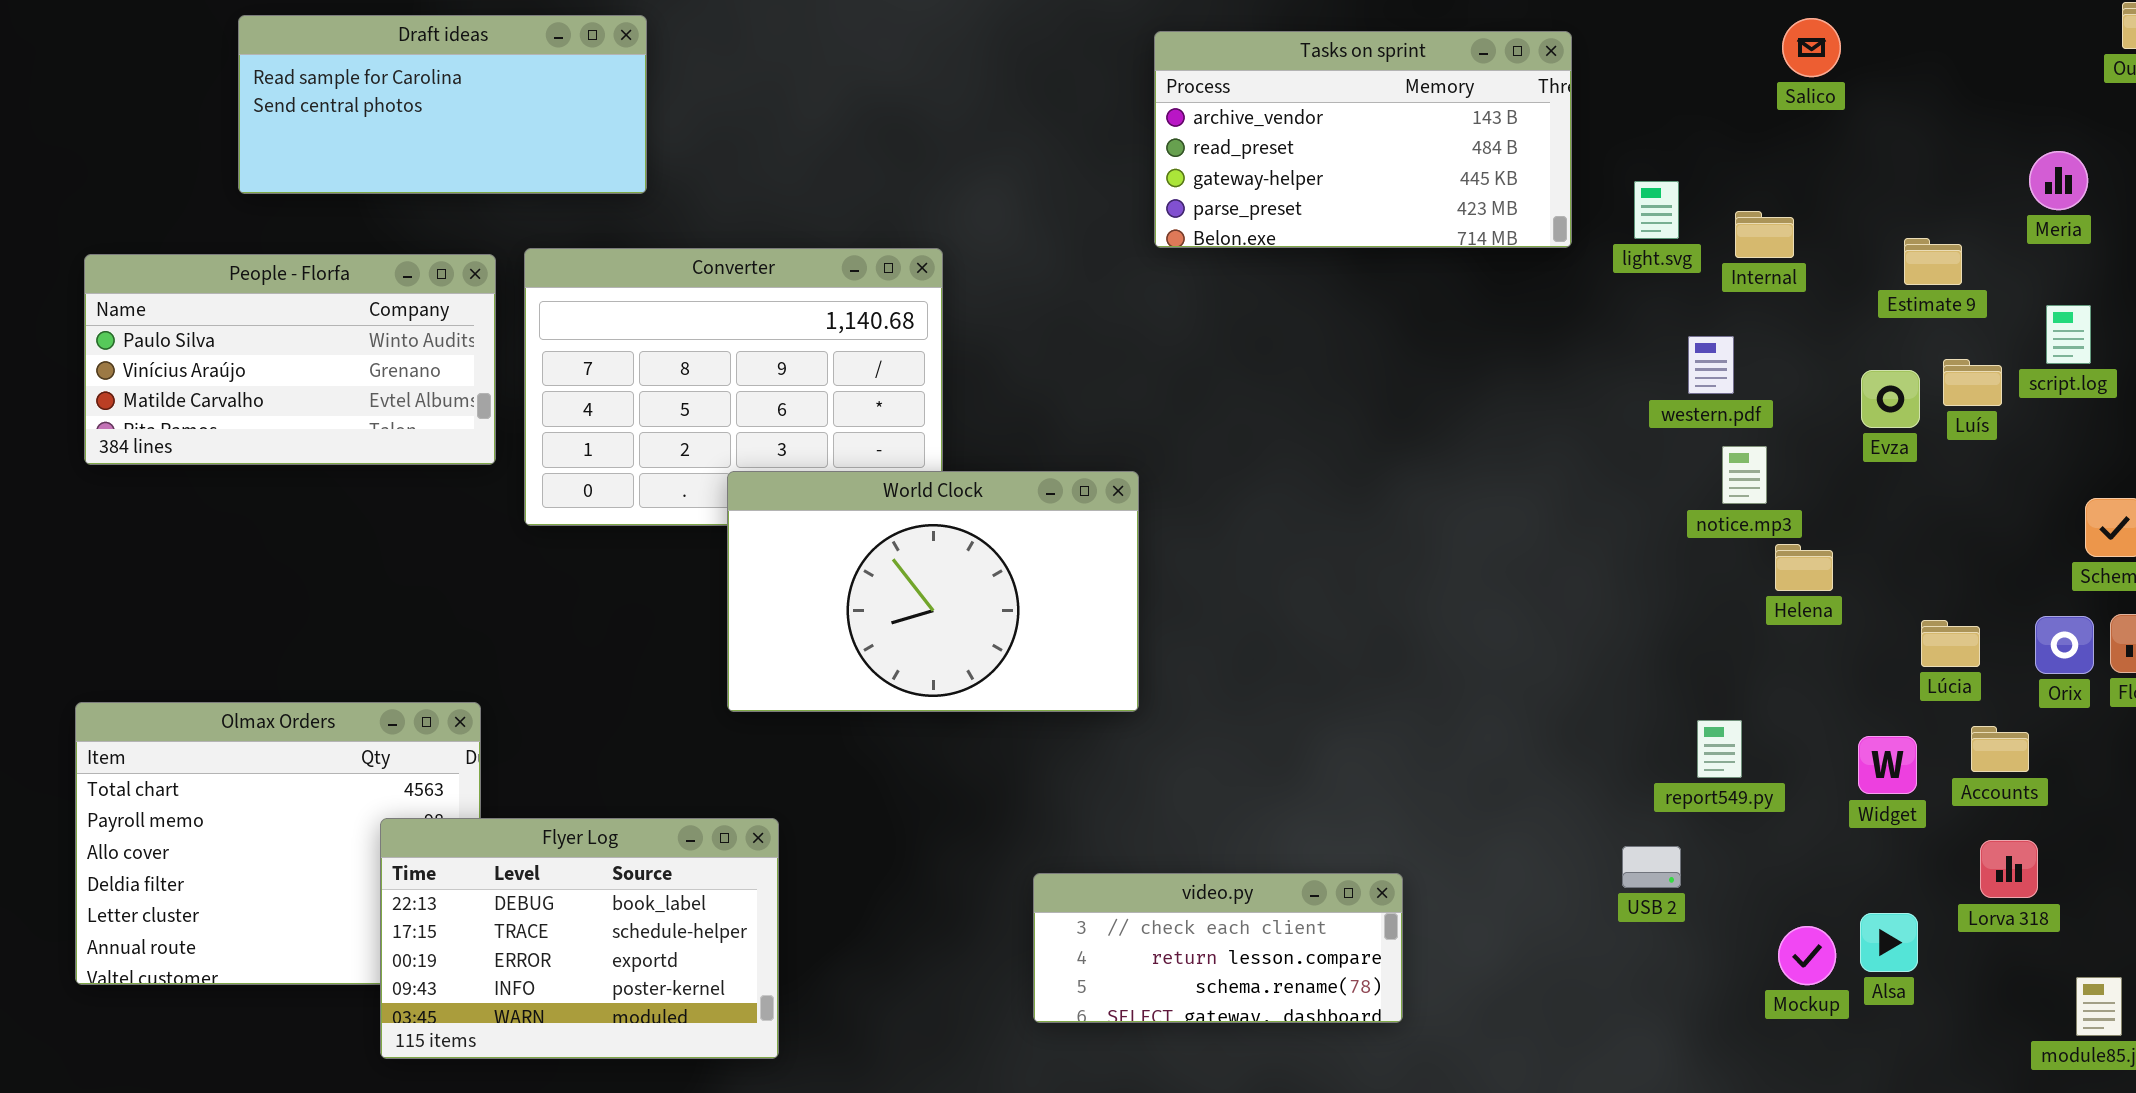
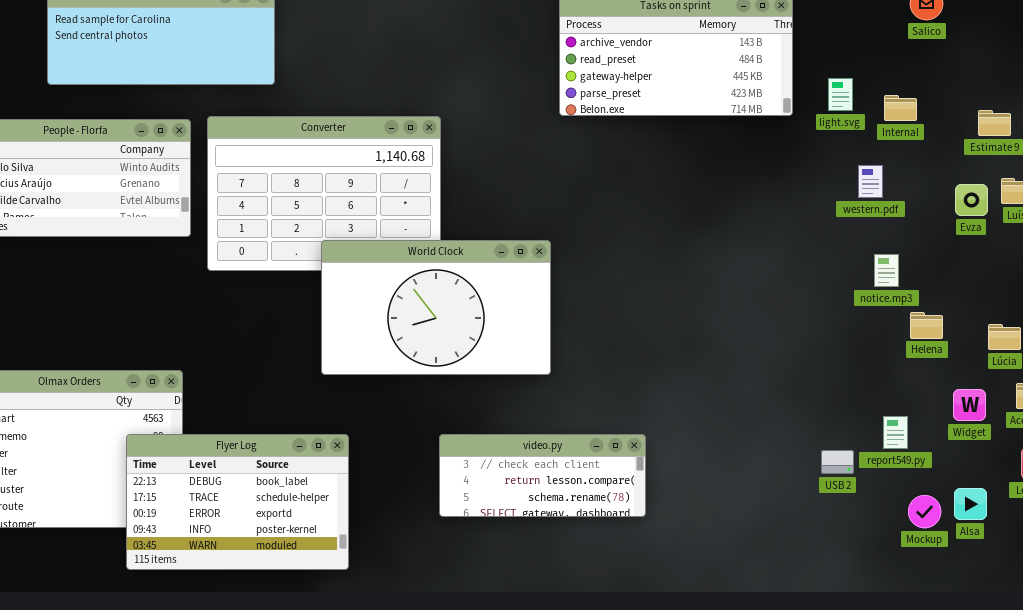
notice.mp3: [1722,446,1767,504] -> [874,254,899,287], moved
Helena: [1775,544,1833,591] -> [910,312,943,339], moved
report549.py: [1697,720,1742,778] -> [883,416,908,449], moved
video.py: [1033,873,1403,1023] -> [439,434,646,517], moved

